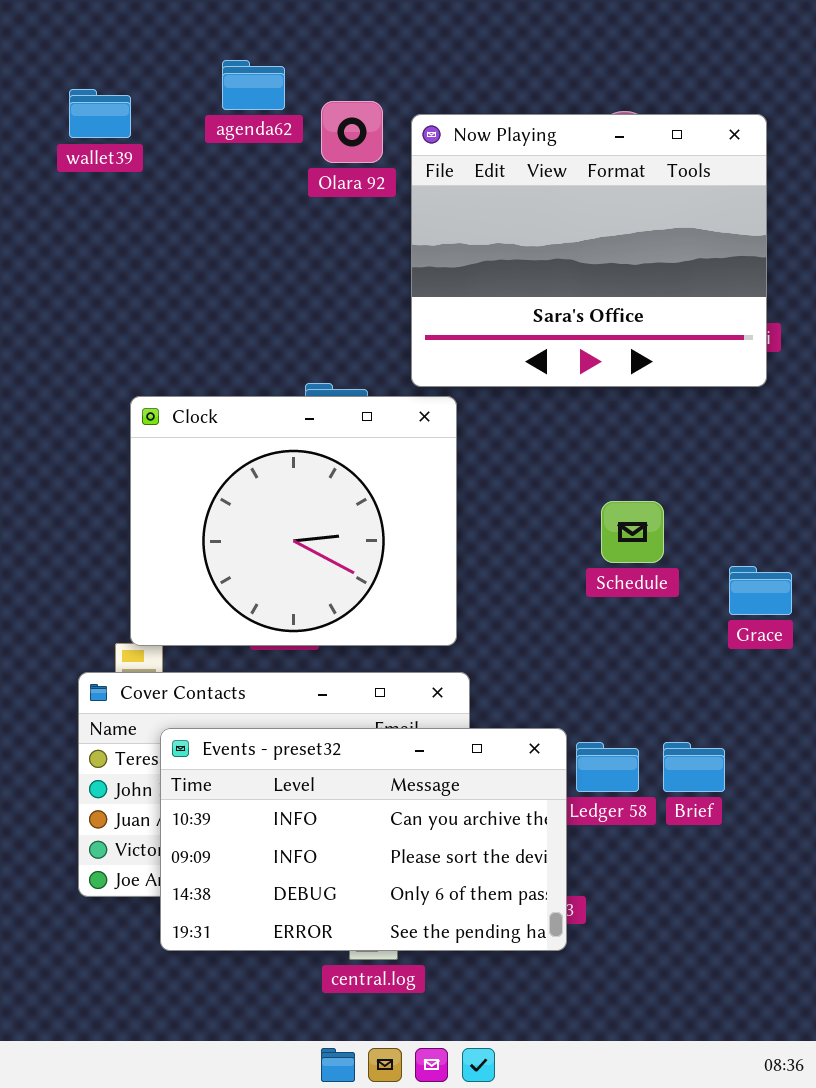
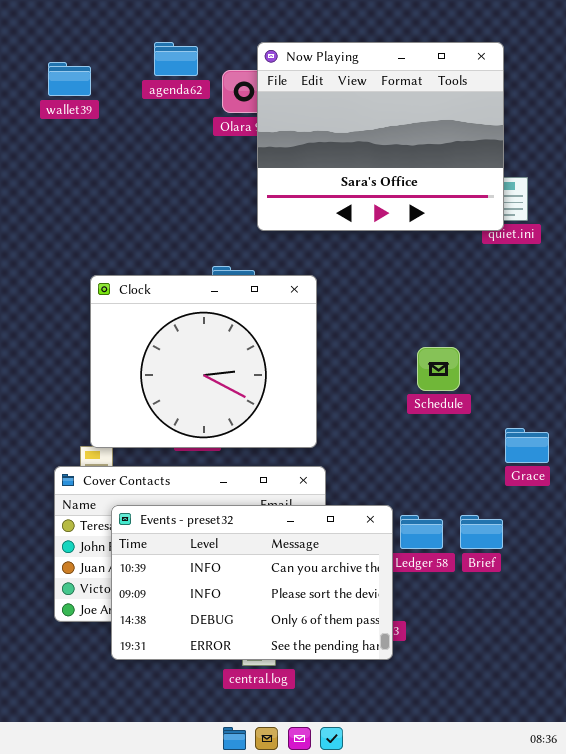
Now Playing: [411,114,767,387] -> [257,42,504,231], moved
Grace: [729,566,792,615] -> [505,428,549,463], moved

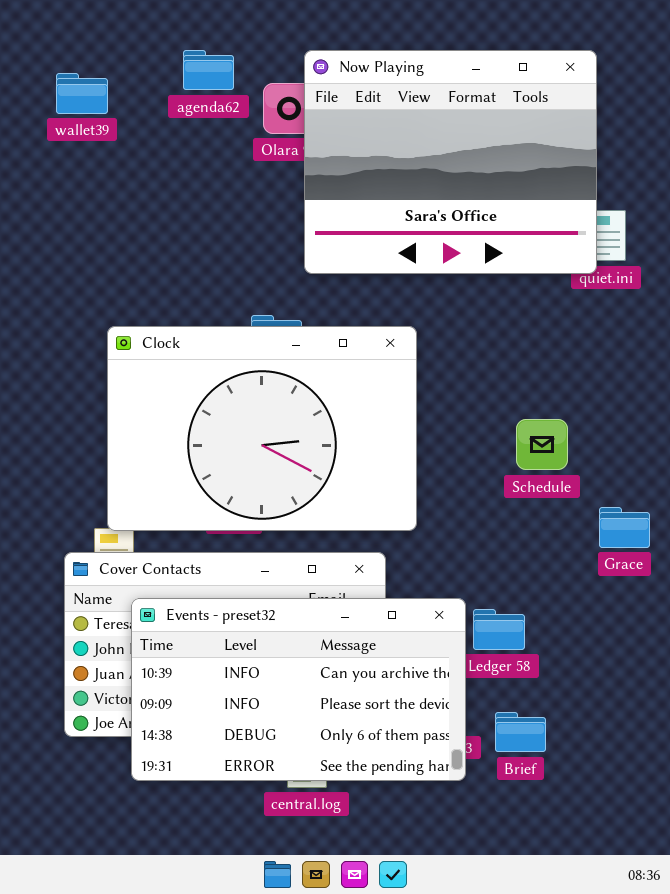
Clock: [90,275,317,448] -> [107,326,417,531], resized
Schedule: [417,347,460,391] -> [516,419,568,470], moved
Brief: [460,515,503,549] -> [495,712,546,752], moved

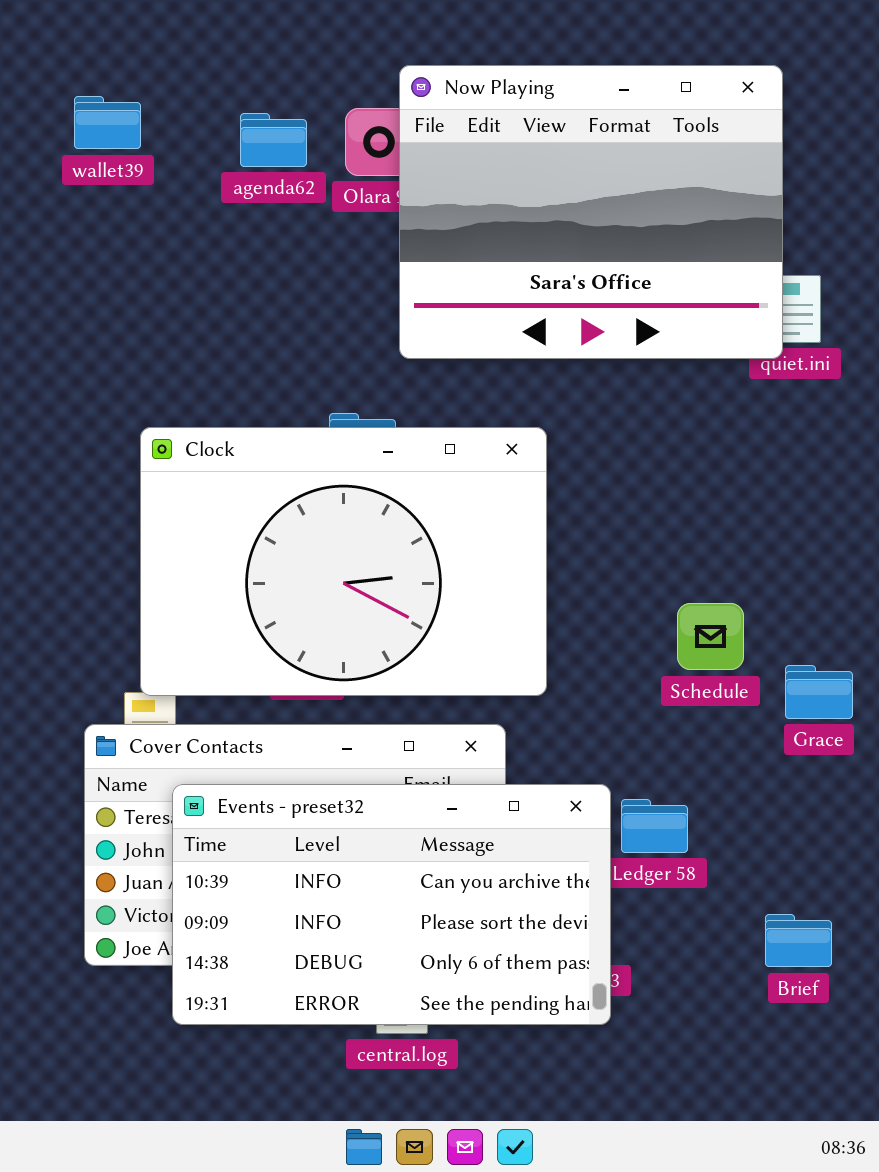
agenda62: [183,50,234,90] -> [240,113,307,167], moved
Schedule: [516,419,568,470] -> [677,603,744,670], moved
Brief: [495,712,546,752] -> [765,914,832,967], moved

